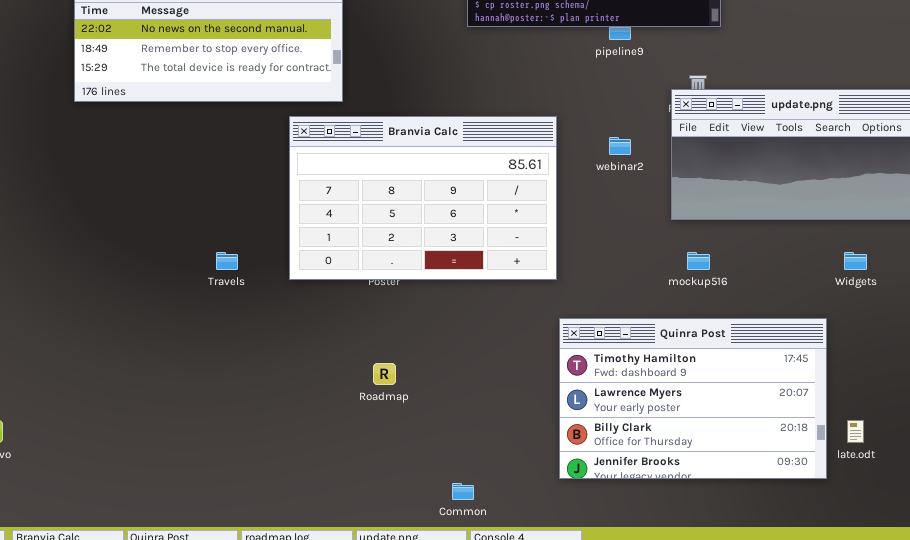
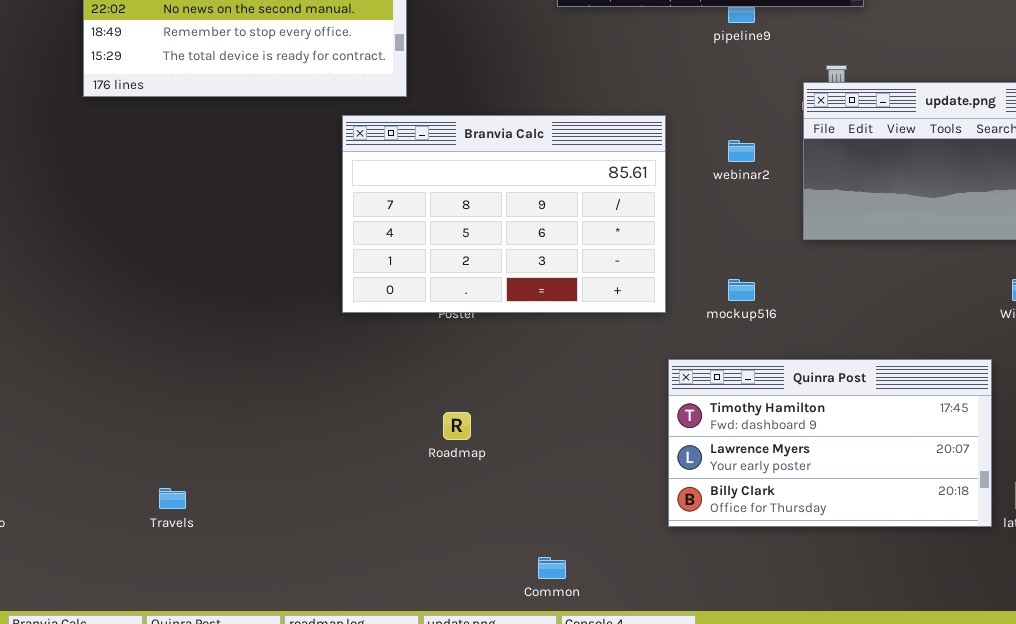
Travels: [216,252,238,270] -> [159,488,186,509], moved
mockup516: [687,252,710,270] -> [728,279,755,301], moved
Quinra Post: [559,318,827,479] -> [668,359,992,527], resized

